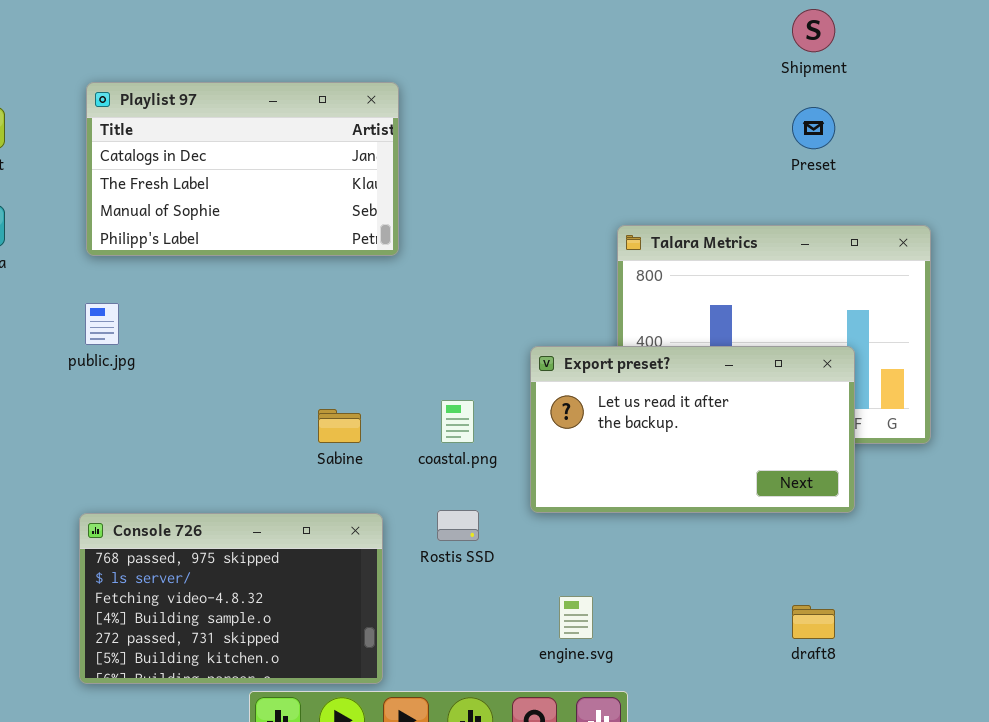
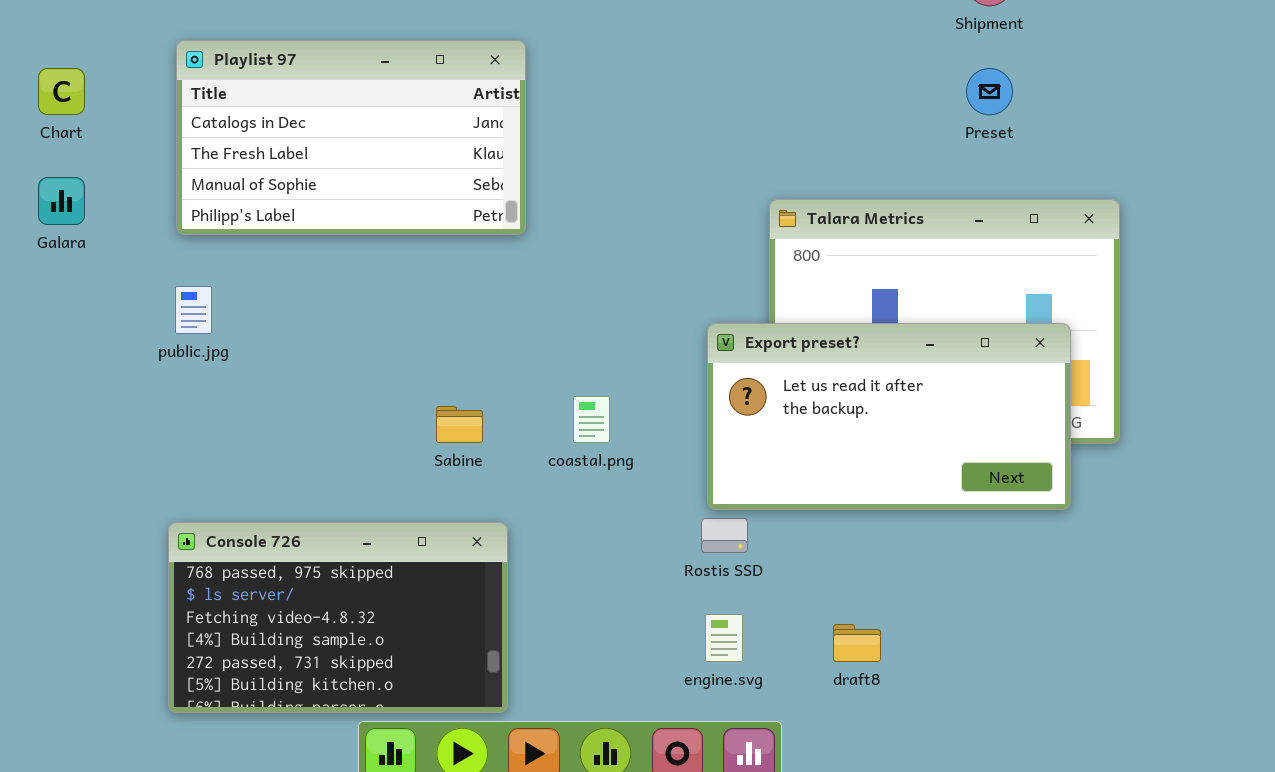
Export preset?: [530,346,855,513] -> [707,323,1071,510], moved
Rostis SSD: [437,510,479,541] -> [701,518,748,553], moved
draft8: [792,605,835,639] -> [833,624,881,662], moved

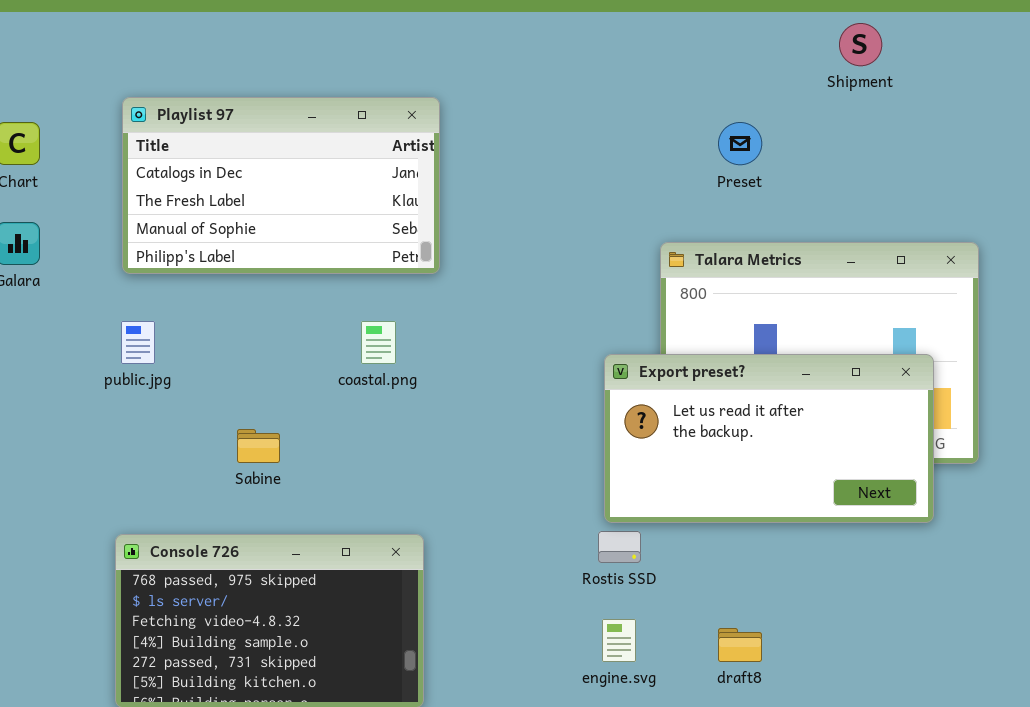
Preset: [966,68,1013,115] -> [718,122,762,165], moved
coastal.png: [573,396,610,443] -> [361,321,396,364], moved
Sabine: [436,406,483,443] -> [237,429,280,463], moved

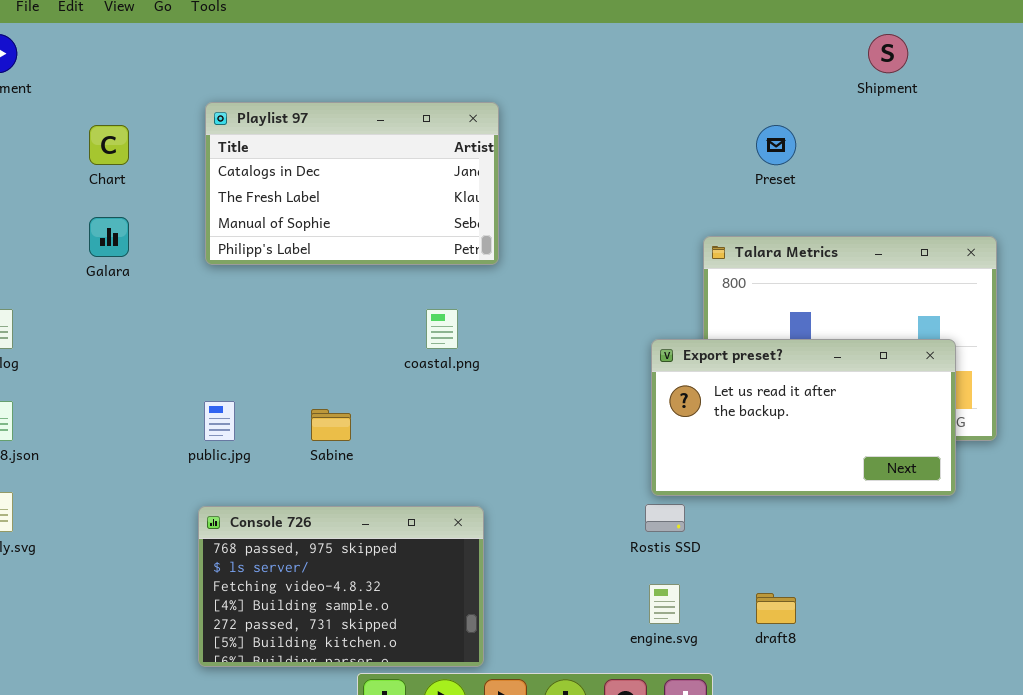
public.jpg: [121,321,155,364] -> [204,401,235,441], moved

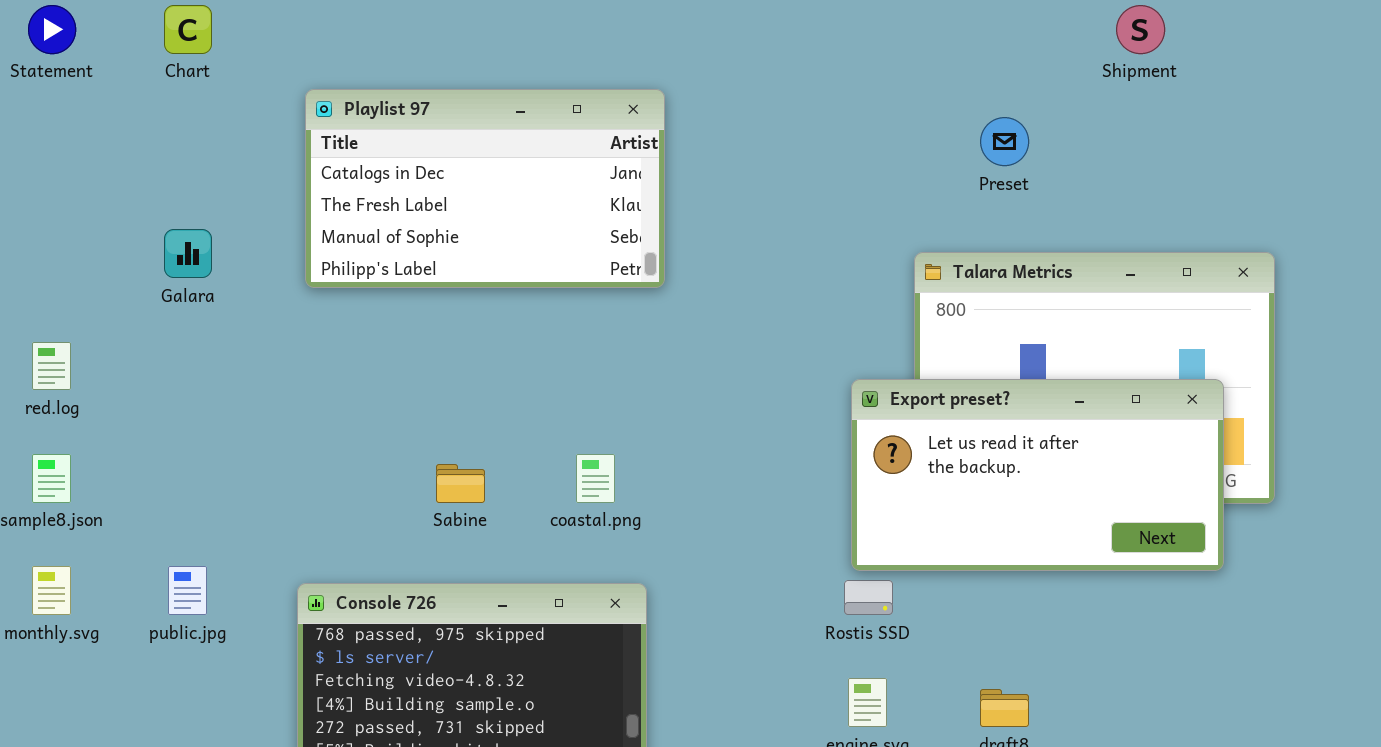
Chart: [89,125,129,165] -> [164,5,212,54], moved
coastal.png: [426,309,458,349] -> [576,454,615,503], moved
public.jpg: [204,401,235,441] -> [168,566,207,615], moved

